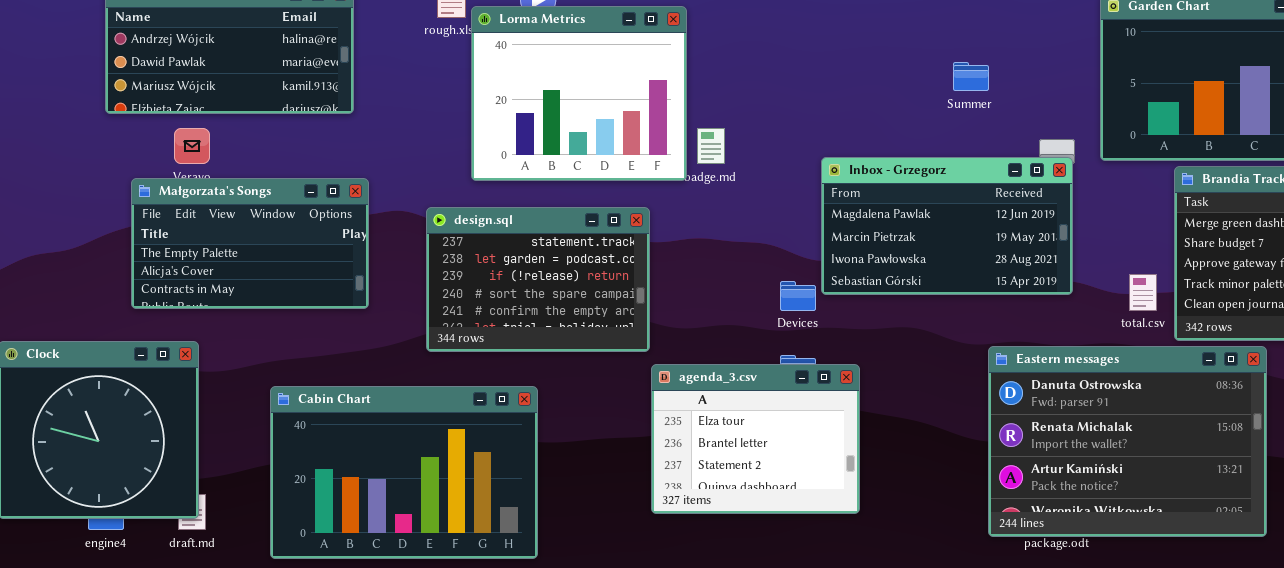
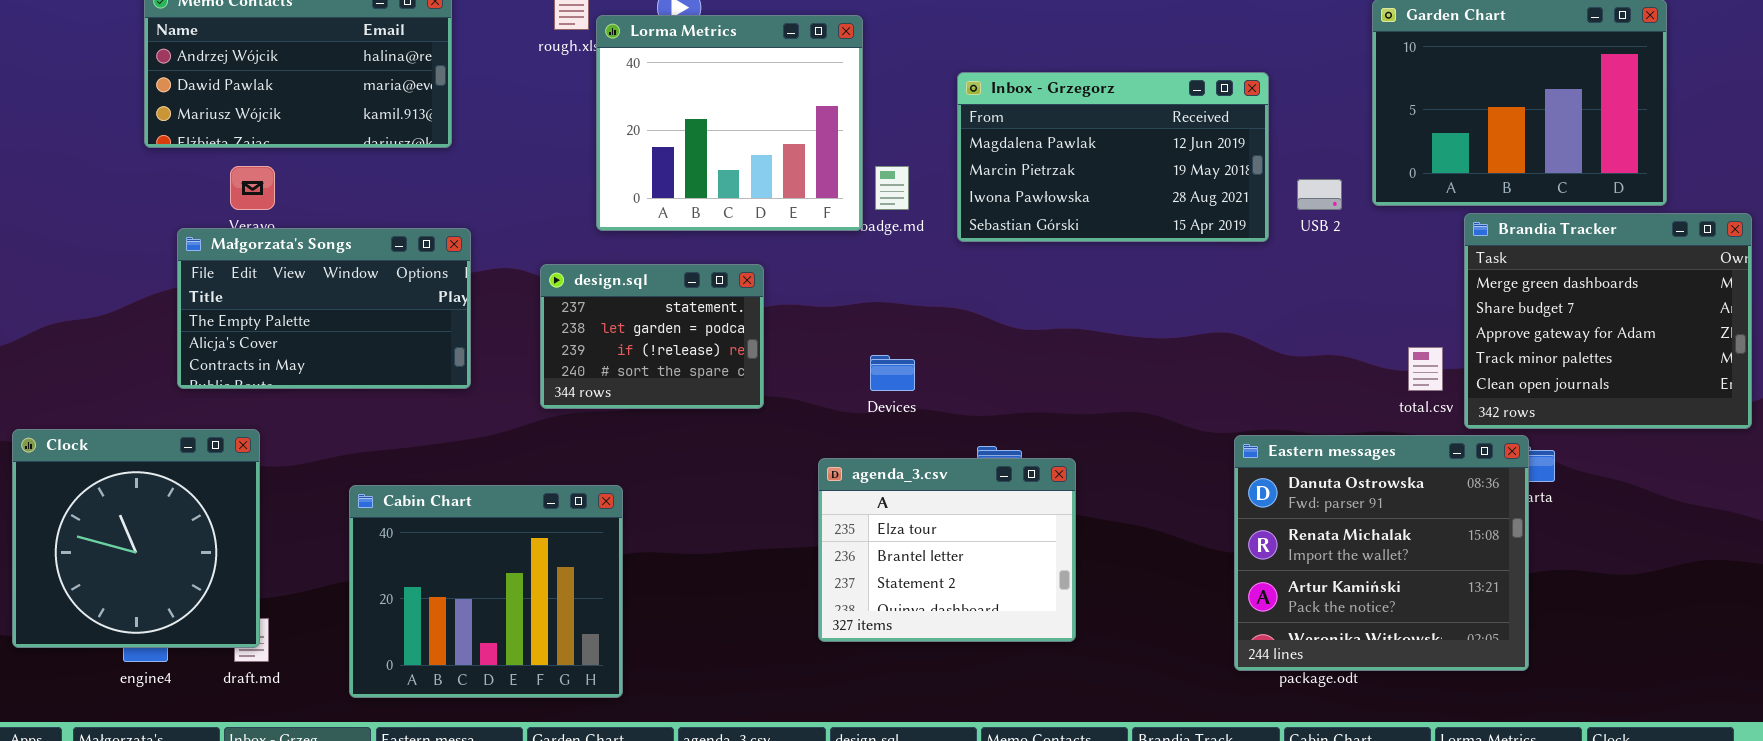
Inbox - Grzegorz: [821,157,1073,295] -> [957,72,1269,242], moved
design.sql: [426,207,650,352] -> [540,264,764,409], resized
Devices: [780,281,816,311] -> [870,355,915,391], moved
Eastern messages: [988,346,1267,537] -> [1234,435,1529,671], resized
Cabin Chart: [270,386,538,559] -> [349,485,623,698], resized

